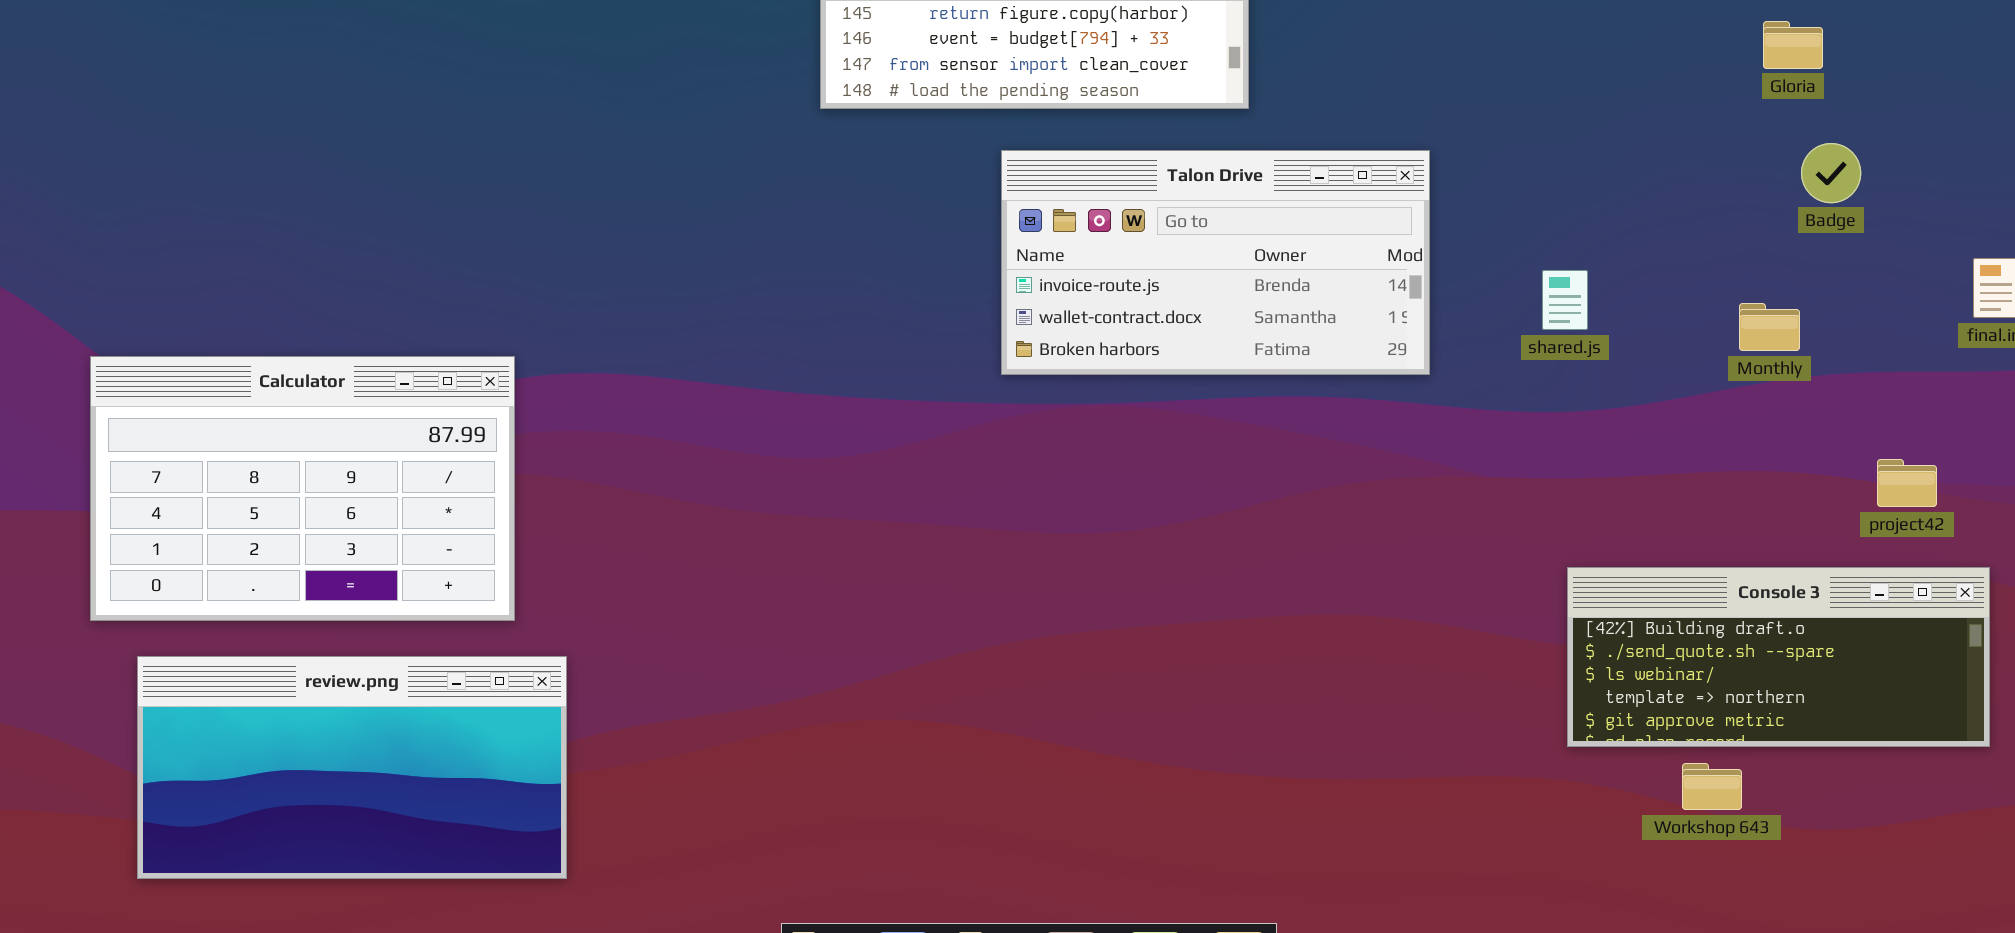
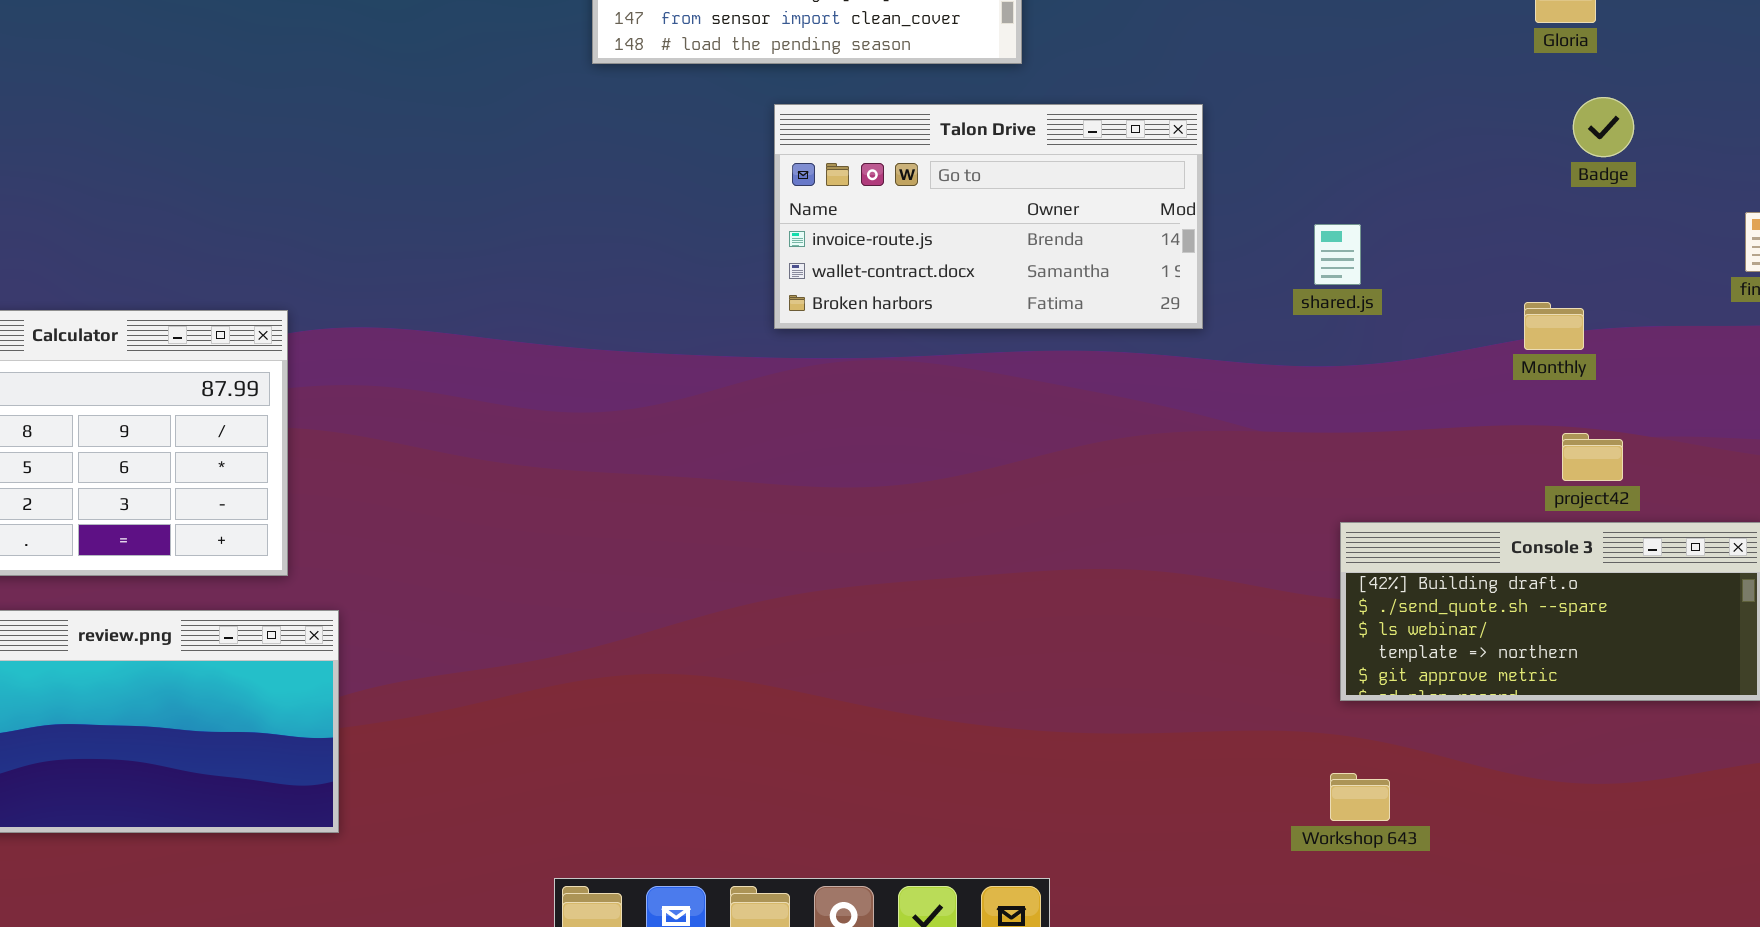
Monthly: [1739,303,1800,351] -> [1524,302,1584,350], moved
project42: [1877,459,1937,507] -> [1562,433,1623,481], moved
Workshop 643: [1682,763,1742,810] -> [1330,773,1390,821], moved

